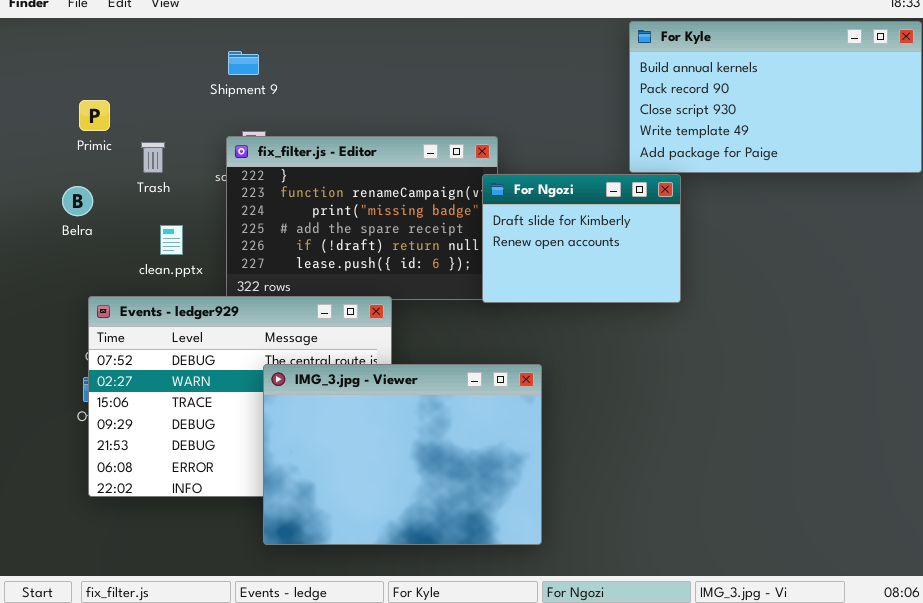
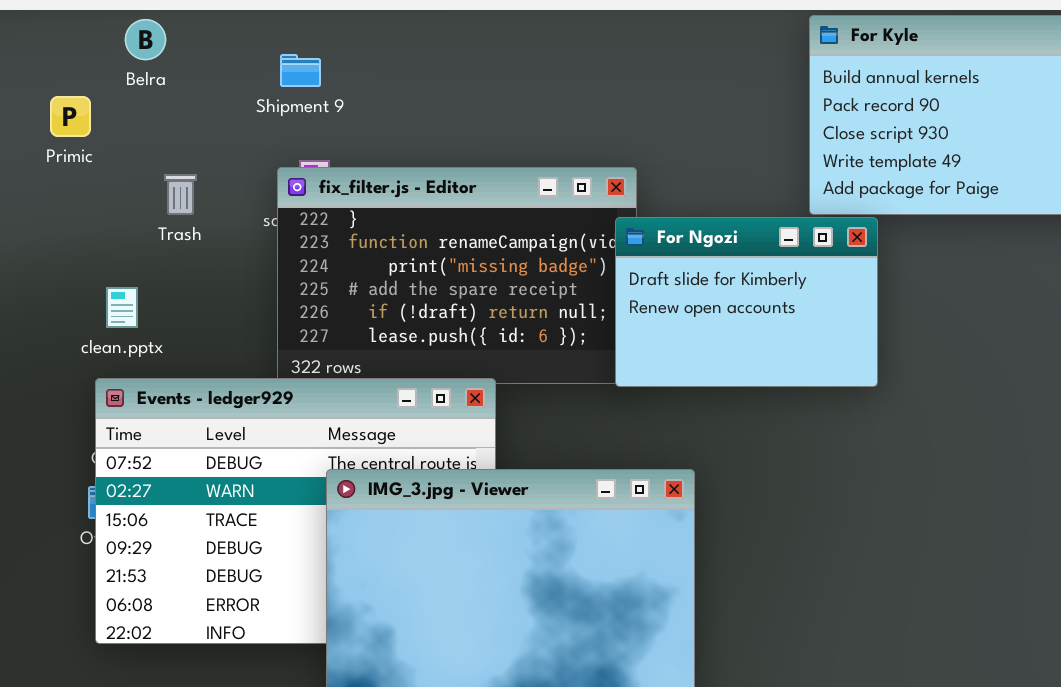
Primic: [79,100,110,131] -> [50,96,91,137], moved
Belra: [62,186,93,216] -> [125,19,166,60], moved
clean.pptx: [160,225,183,255] -> [106,287,138,328], moved

